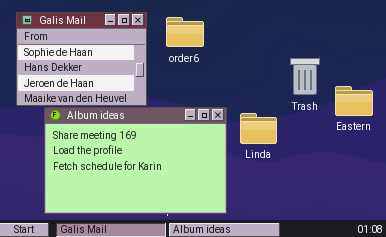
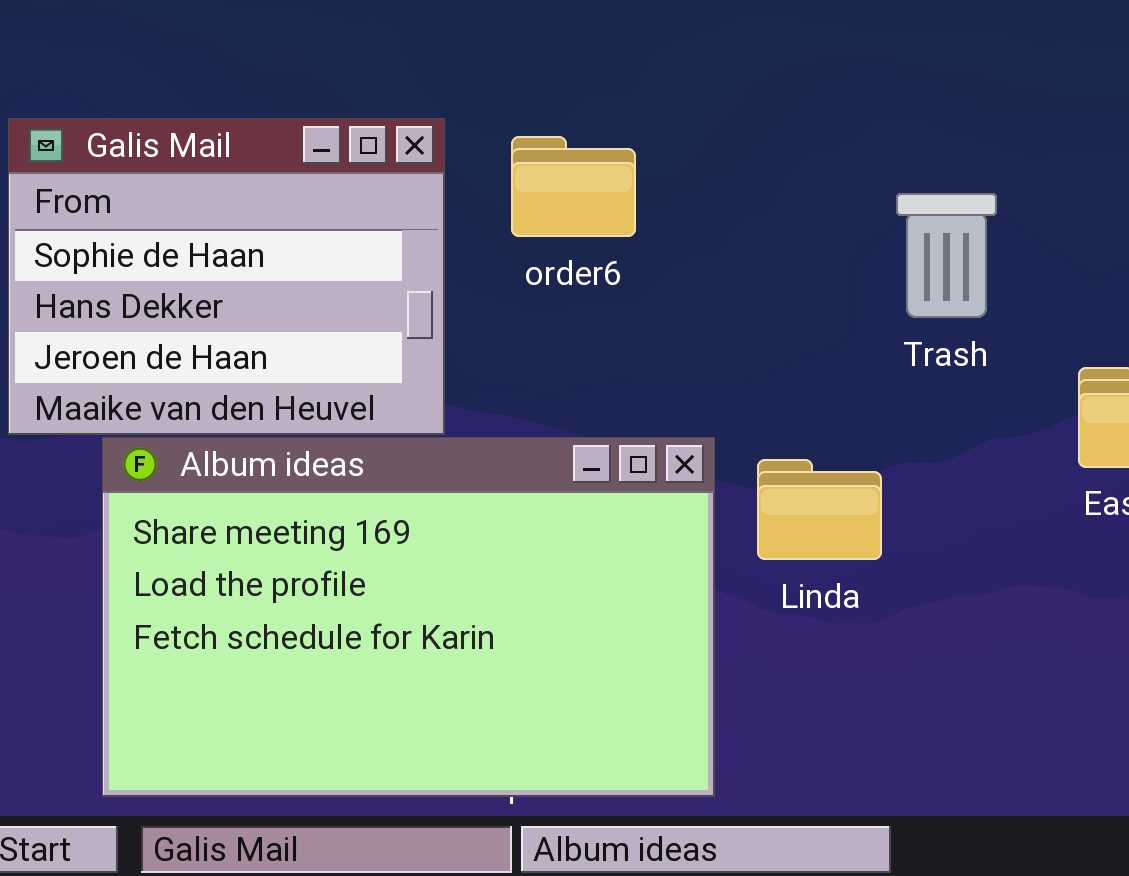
Trash: [290,58,320,95] -> [896,193,997,318], moved

